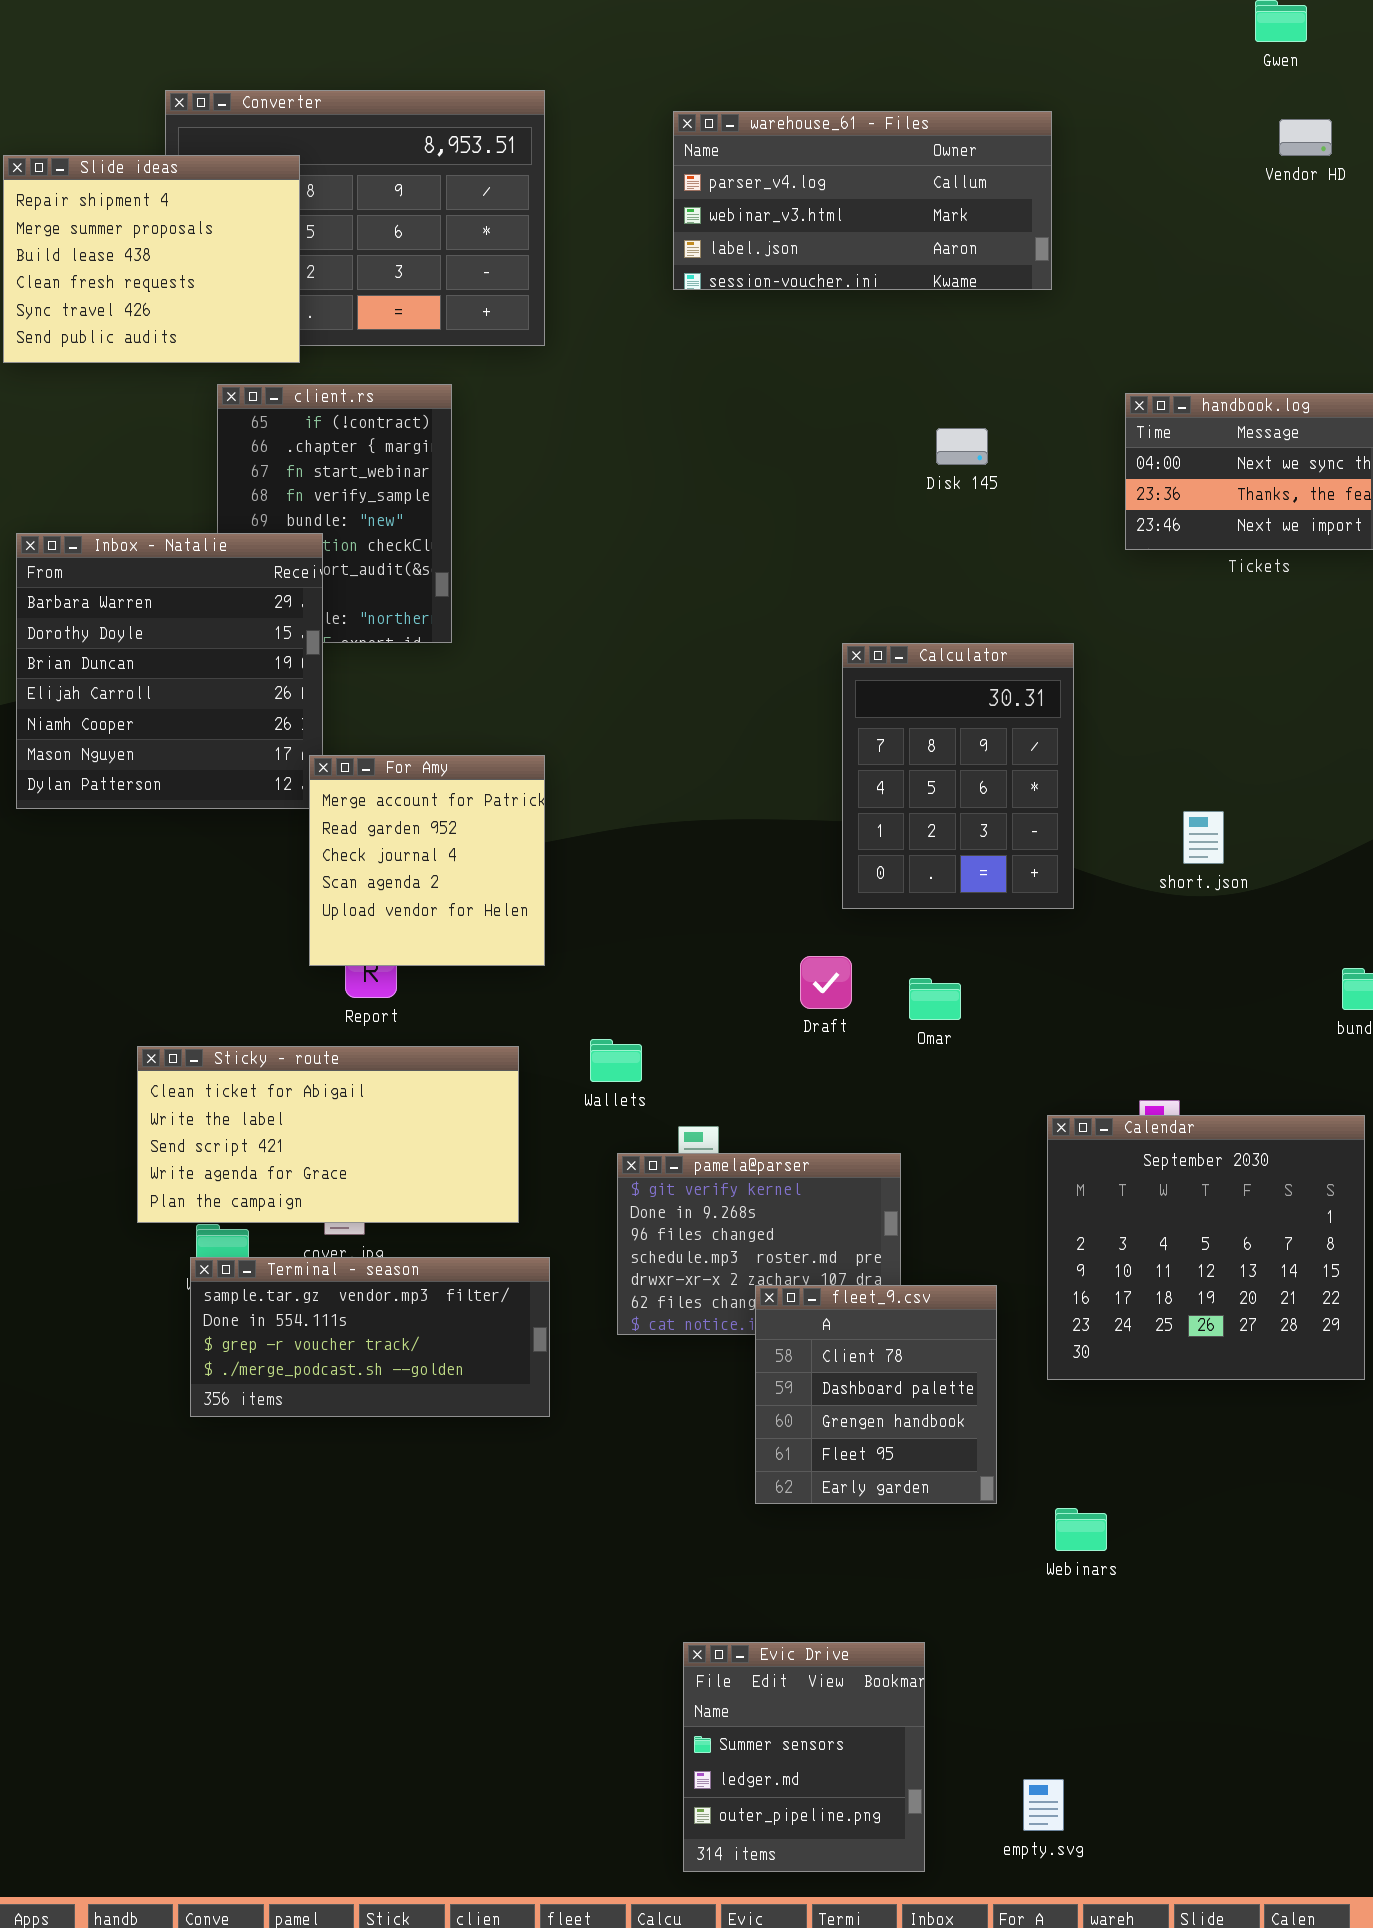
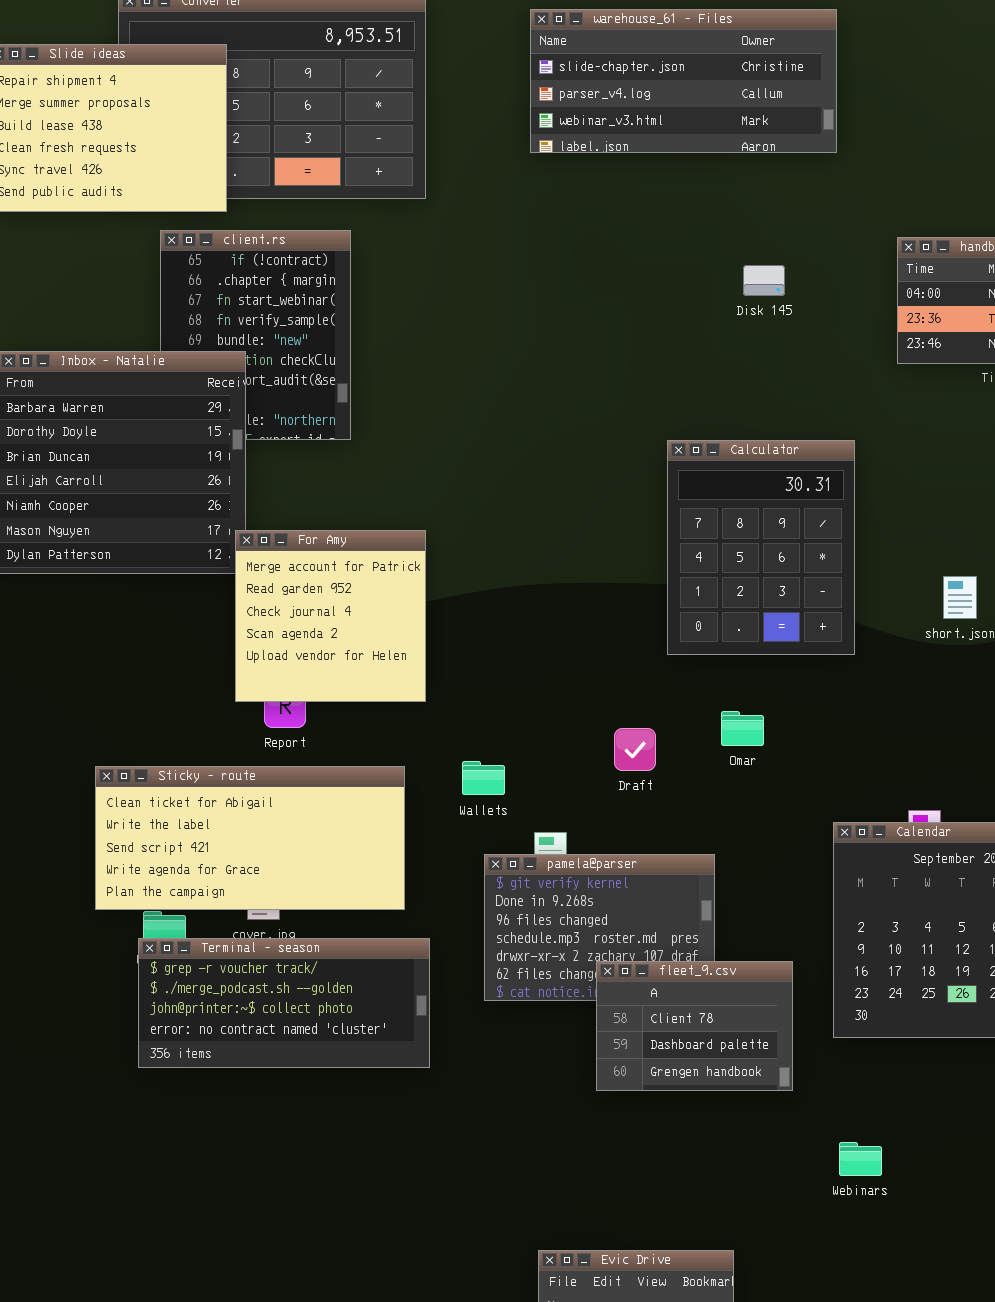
warehouse_61 - Files: [673,111,1052,290] -> [530,9,837,153], scrolled up 1 row
Draft: [800,956,852,1009] -> [614,728,656,771], moved
Terminal - season: [190,1257,550,1417] -> [138,938,430,1068], scrolled down 2 rows
fleet_9.csv: [755,1285,997,1504] -> [596,961,793,1091], resized

